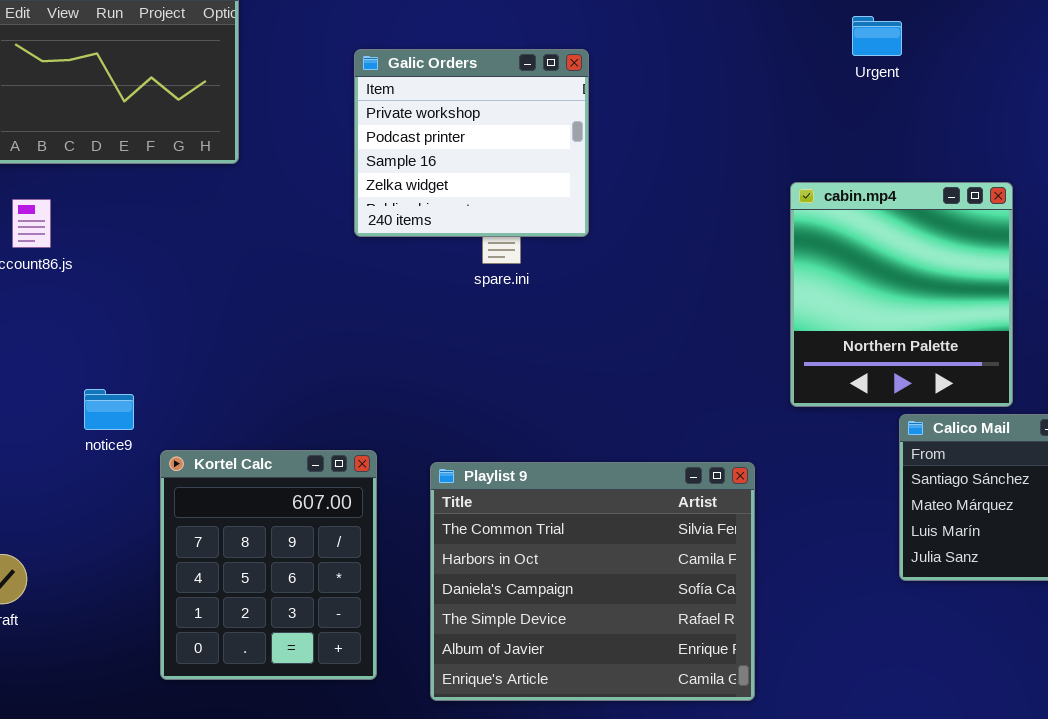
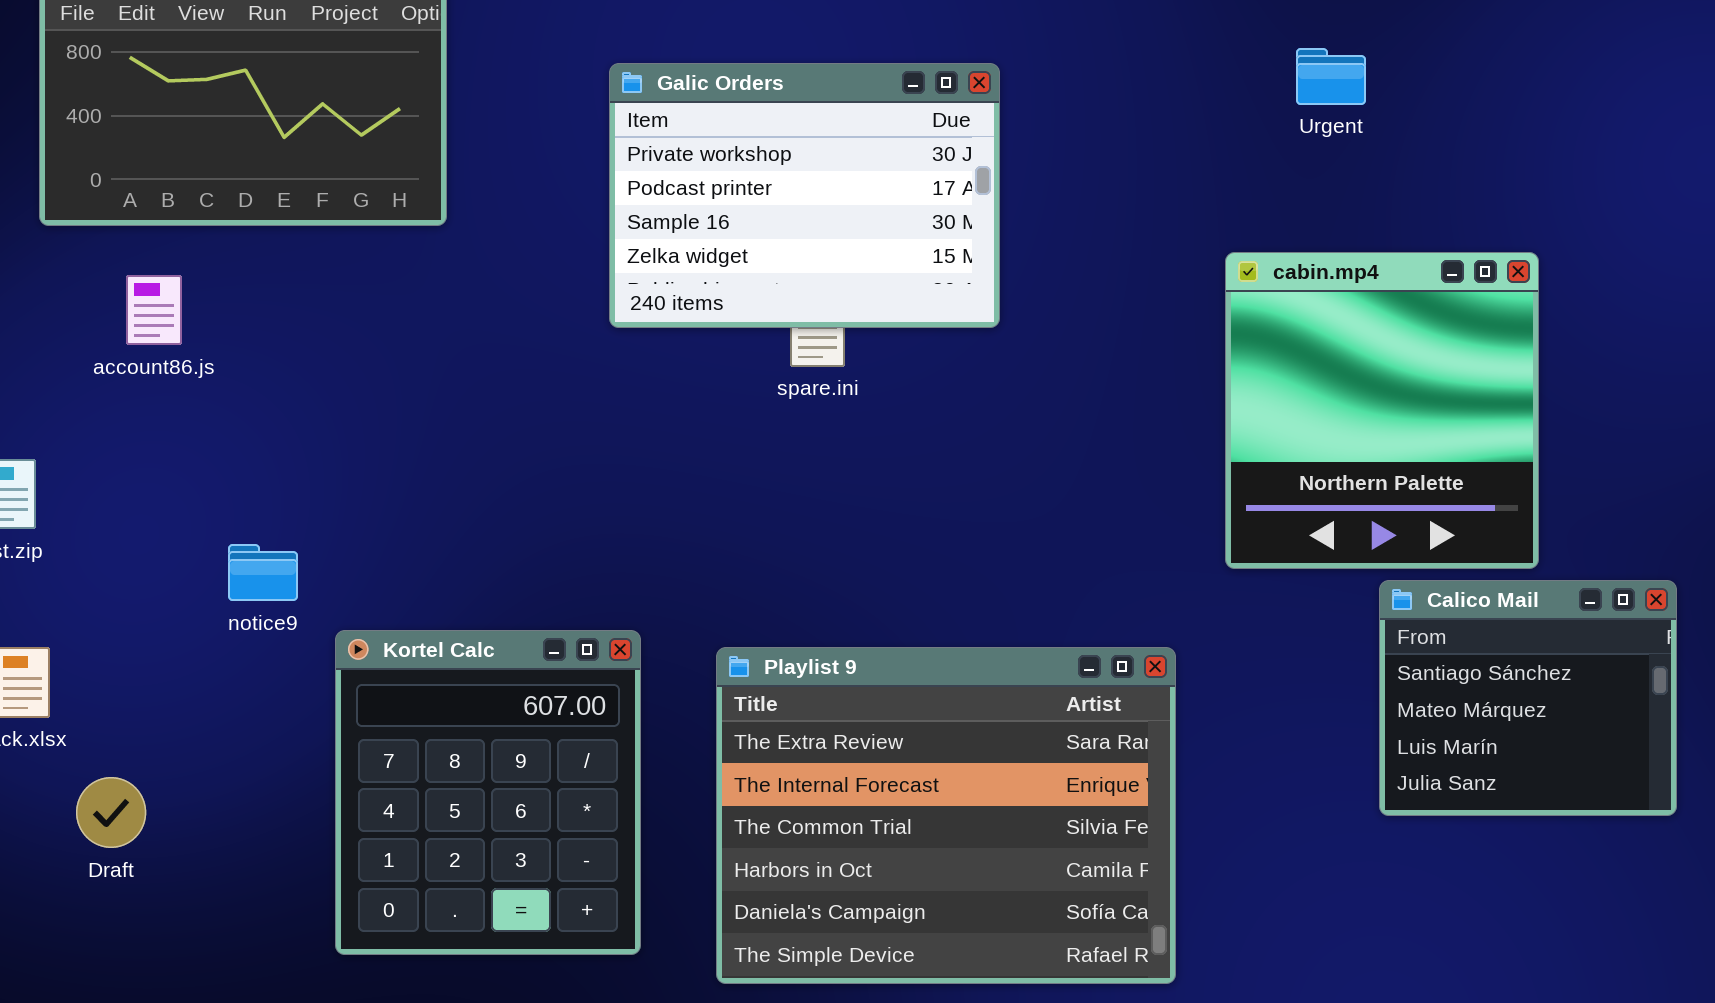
Urgent: [852,16,902,56] -> [1296,48,1366,105], moved
Galic Orders: [354,49,589,237] -> [609,63,1000,328], resized
Playlist 9: [430,462,755,701] -> [716,647,1176,984], scrolled up 2 rows

